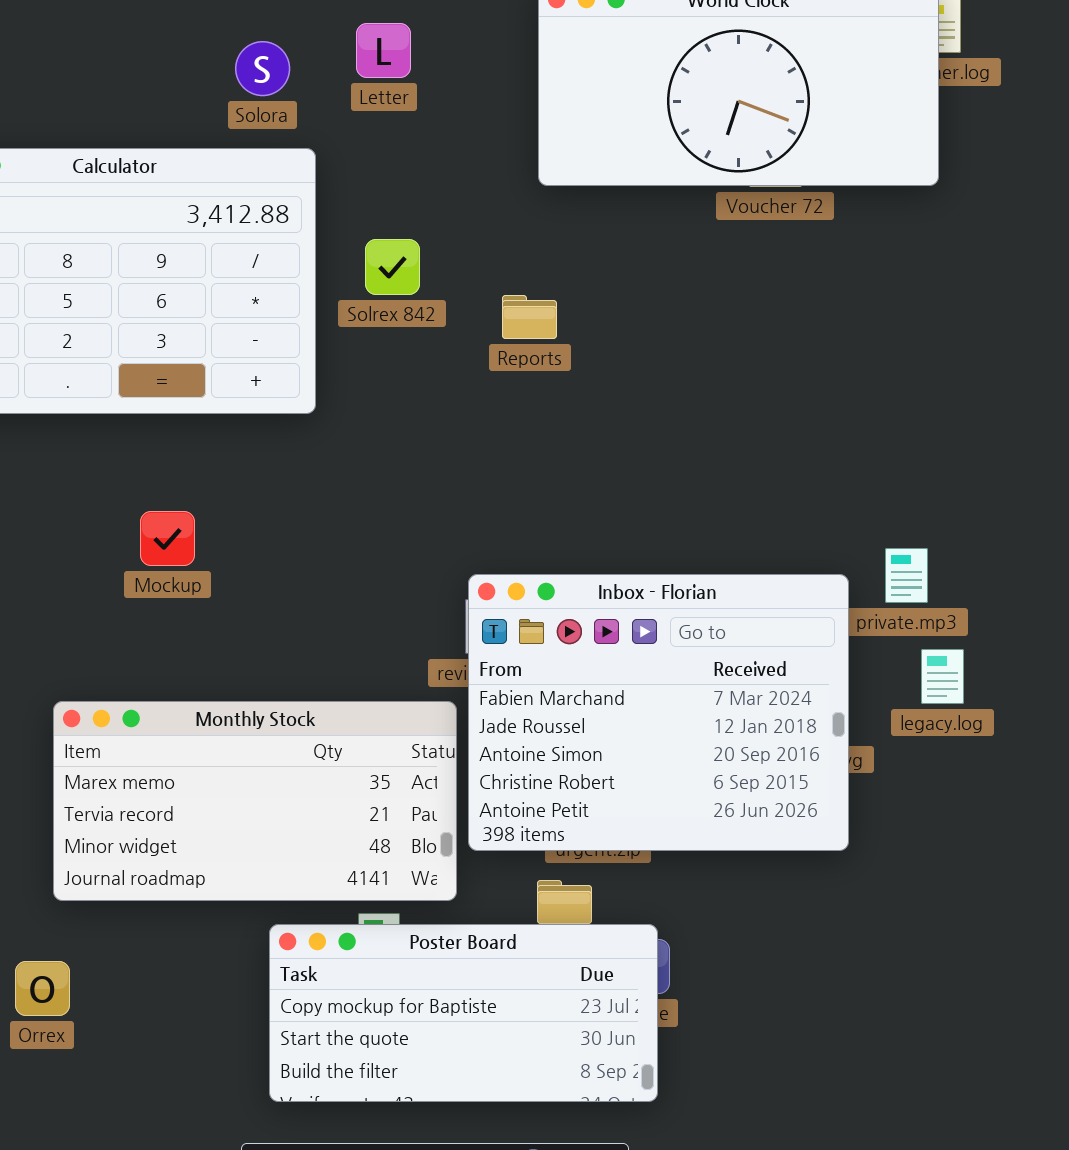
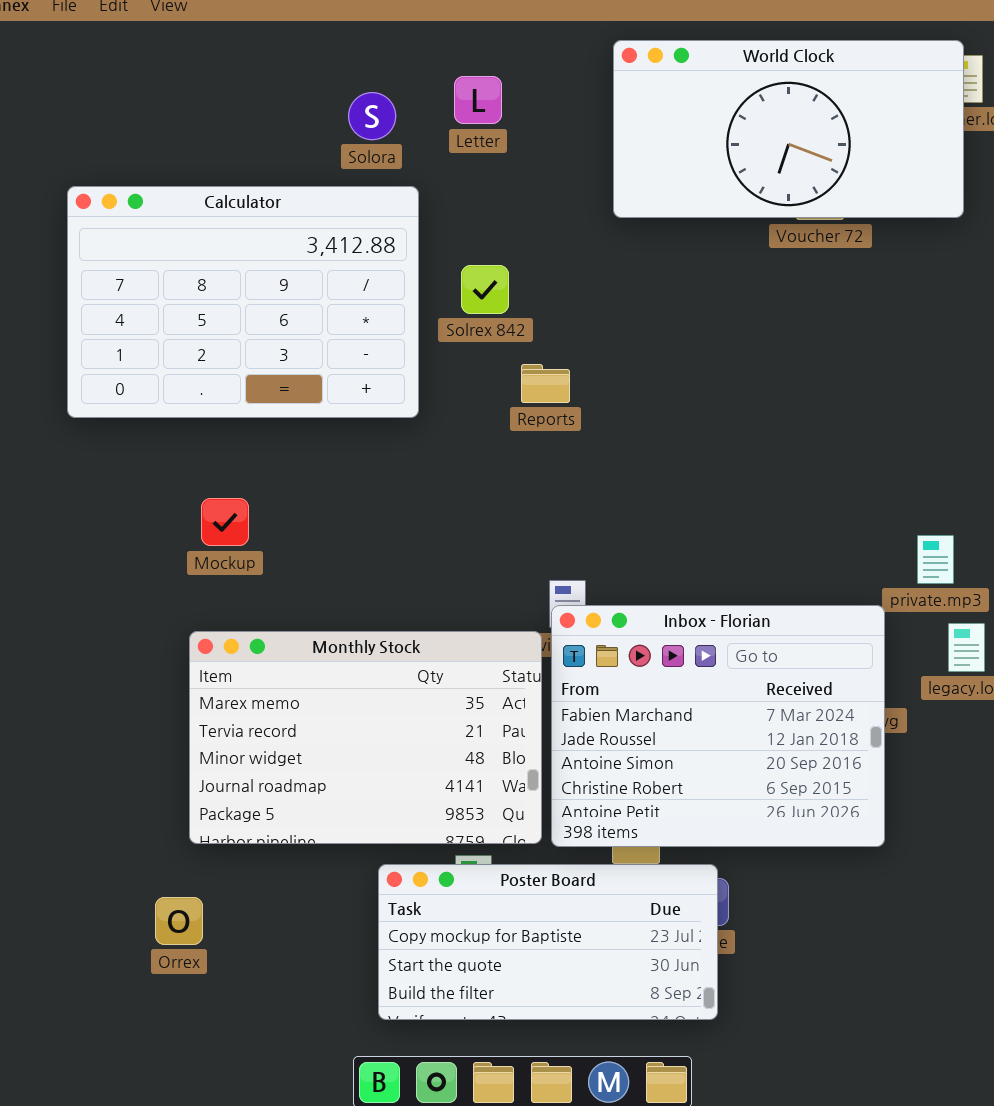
Reports: [502,295,557,339] -> [521,364,570,403], moved
Mockup: [140,511,195,566] -> [201,498,249,546], moved
Inbox - Florian: [468,574,849,851] -> [551,605,885,847], moved
Monthly Stock: [53,701,457,901] -> [189,631,542,844], resized

